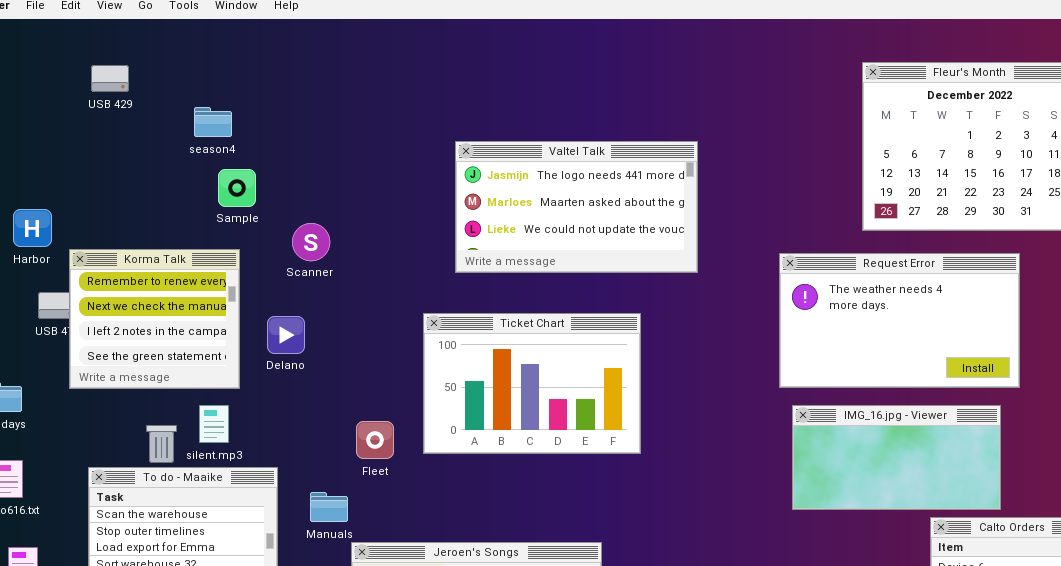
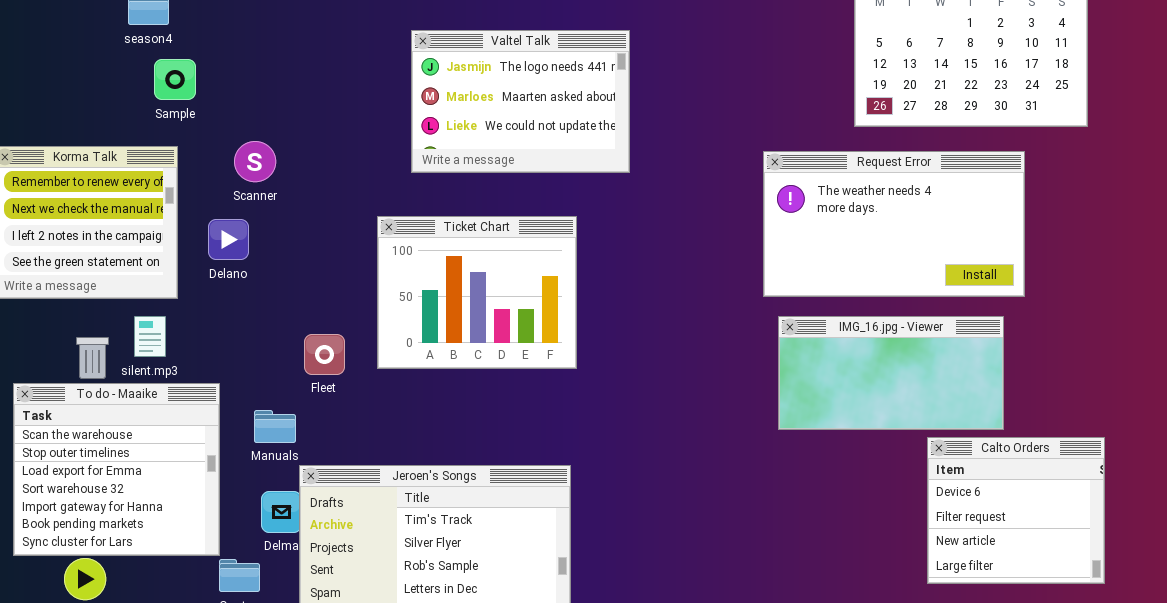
Valtel Talk: [455,141,698,273] -> [411,30,630,173], resized
Scanner: [292,223,330,261] -> [234,141,276,182], moved
Ticket Chart: [423,313,641,454] -> [377,216,577,369], resized

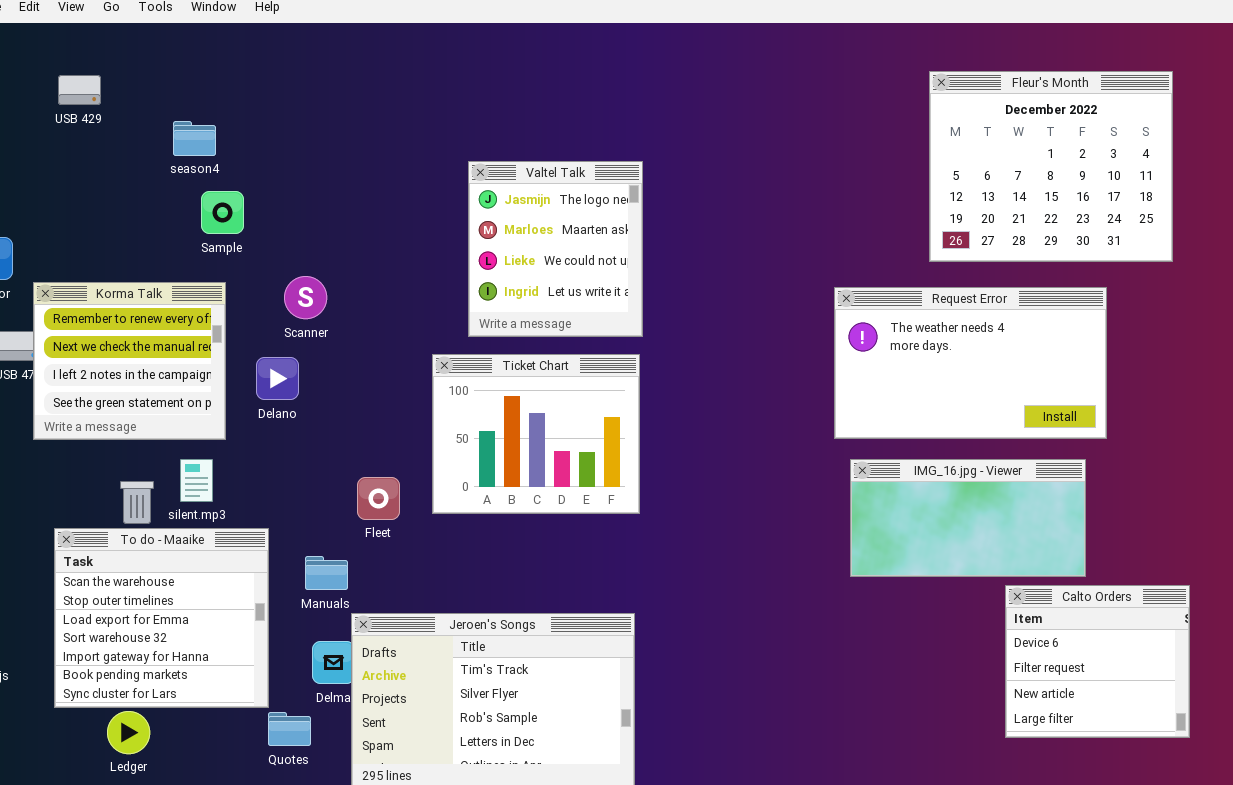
Valtel Talk: [411,30,630,173] -> [468,161,643,337], resized

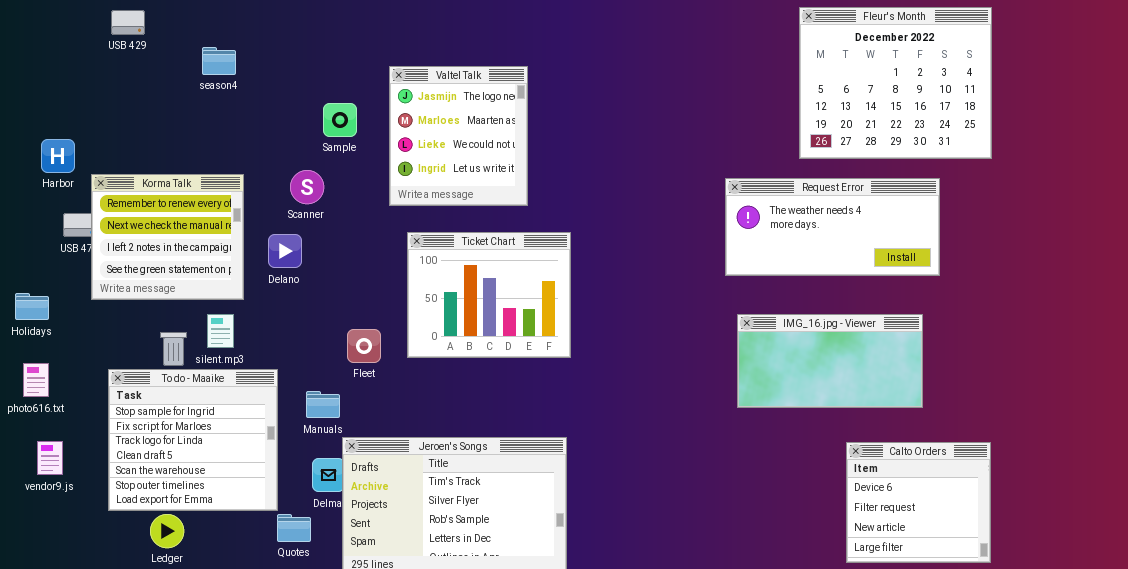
Valtel Talk: [468,161,643,337] -> [389,66,528,206], moved
Sample: [201,191,244,234] -> [323,103,357,137], moved
Request Error: [834,287,1107,439] -> [725,178,940,276], resized
To do - Maaike: [54,528,269,708] -> [108,369,278,511], scrolled up 4 rows
Calto Orders: [1005,585,1190,738] -> [846,442,991,563], moved

